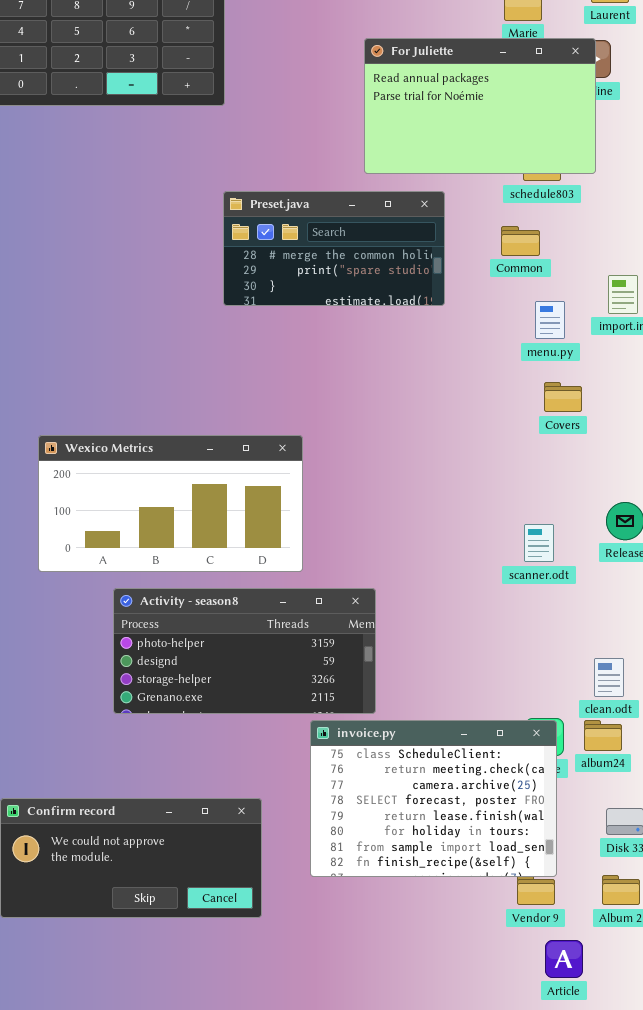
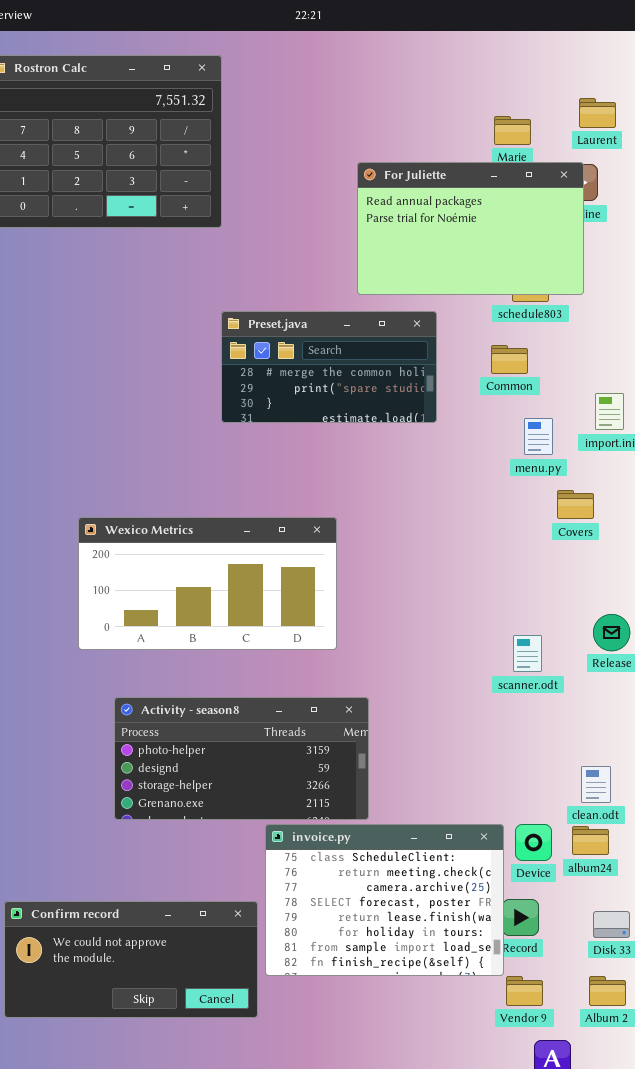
Covers: [544,382,582,412] -> [557,490,594,519], moved
Wexico Metrics: [38,435,303,572] -> [78,517,337,650], moved
invoice.py: [310,720,557,877] -> [265,824,504,976], moved

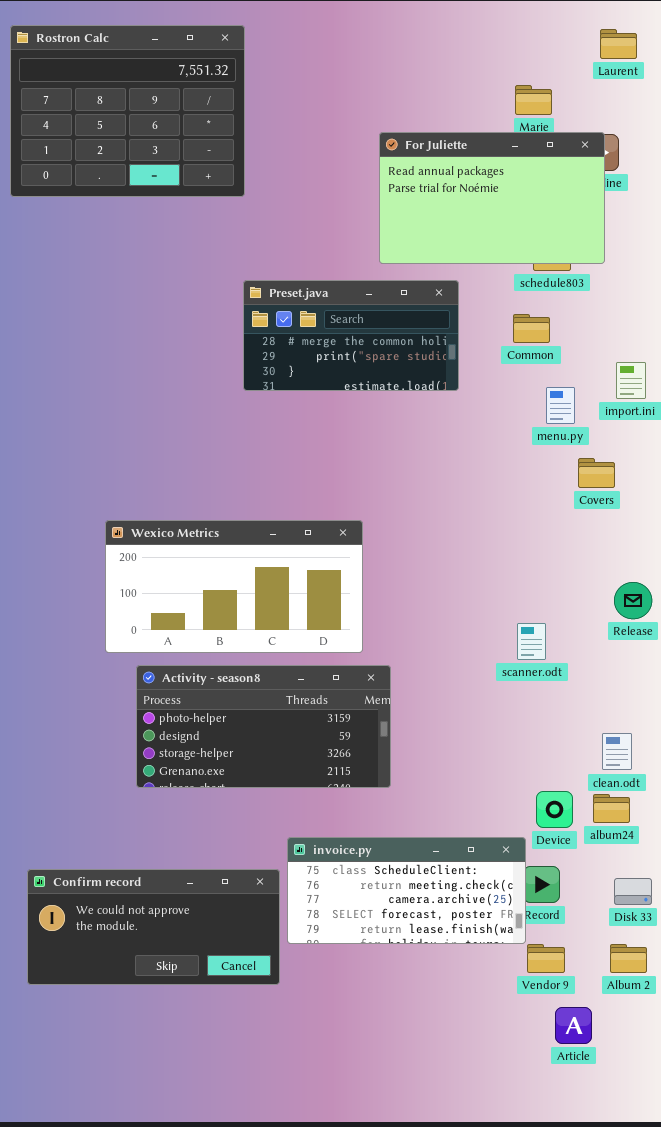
Laurent: [579,98,616,128] -> [600,29,637,59], moved
Wexico Metrics: [78,517,337,650] -> [105,520,363,653], moved
scanner.odt: [513,635,542,672] -> [517,623,546,660], moved
invoice.py: [265,824,504,976] -> [287,837,526,944], resized

